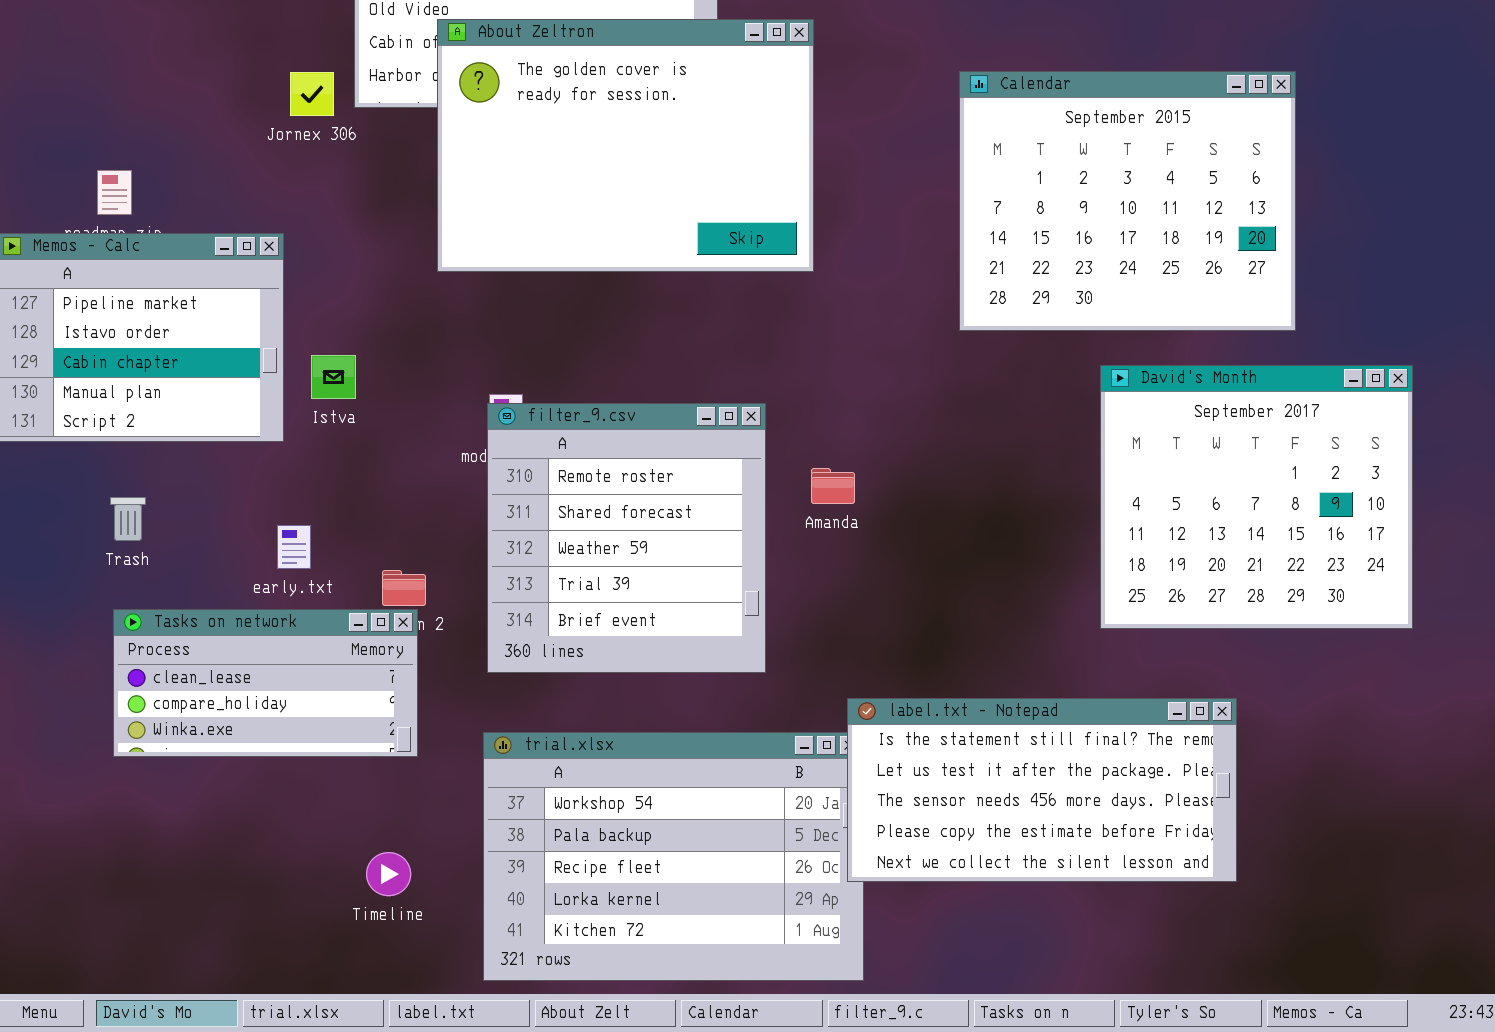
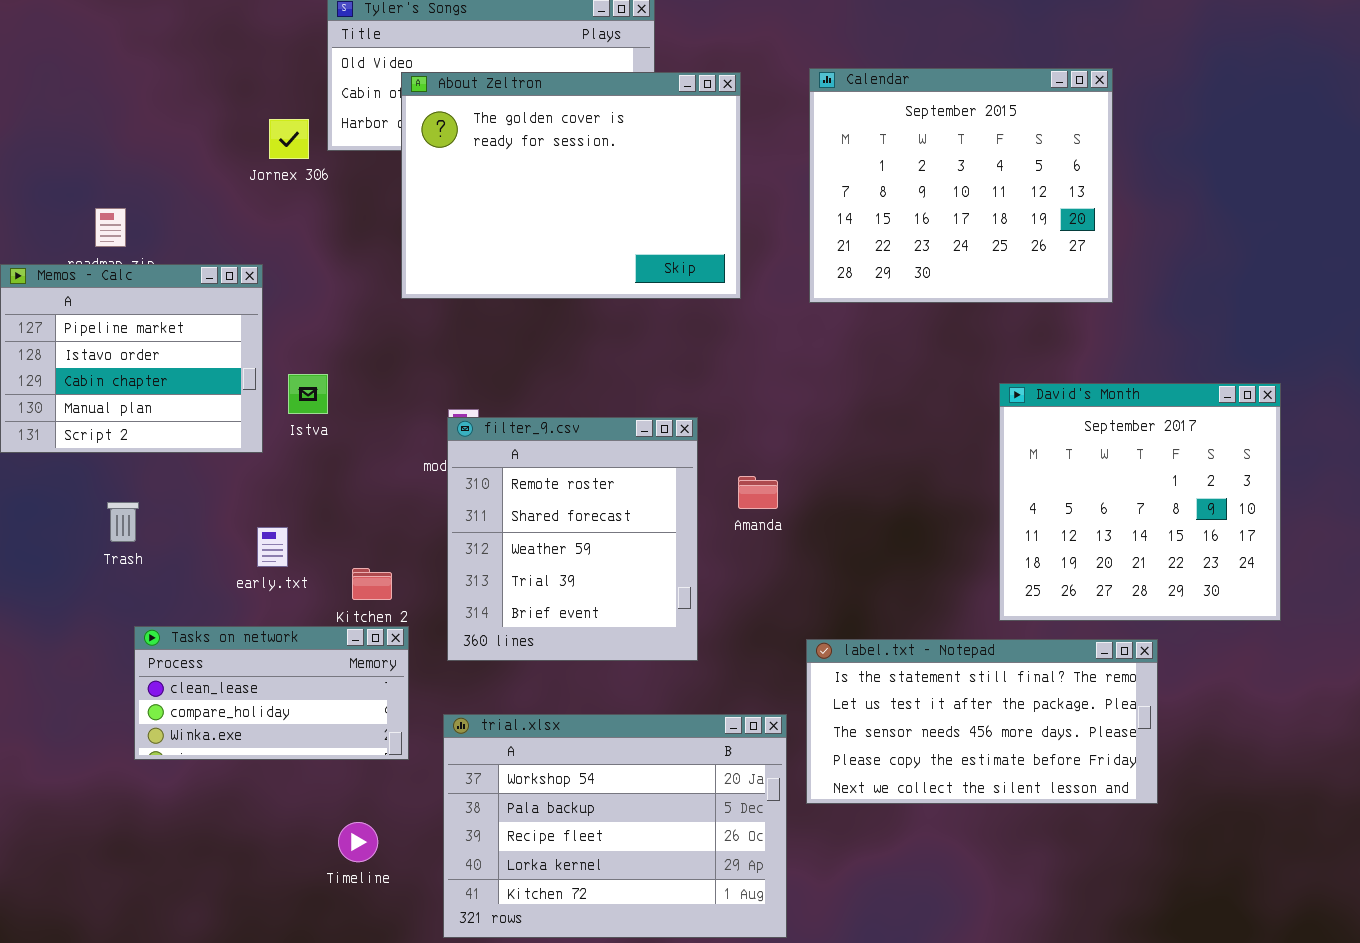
Calendar: [959,71,1296,331] -> [809,68,1113,303], moved
Tasks on network: [113,609,418,757] -> [134,626,409,760], moved
label.txt - Notepad: [847,698,1237,882] -> [806,639,1158,804], moved

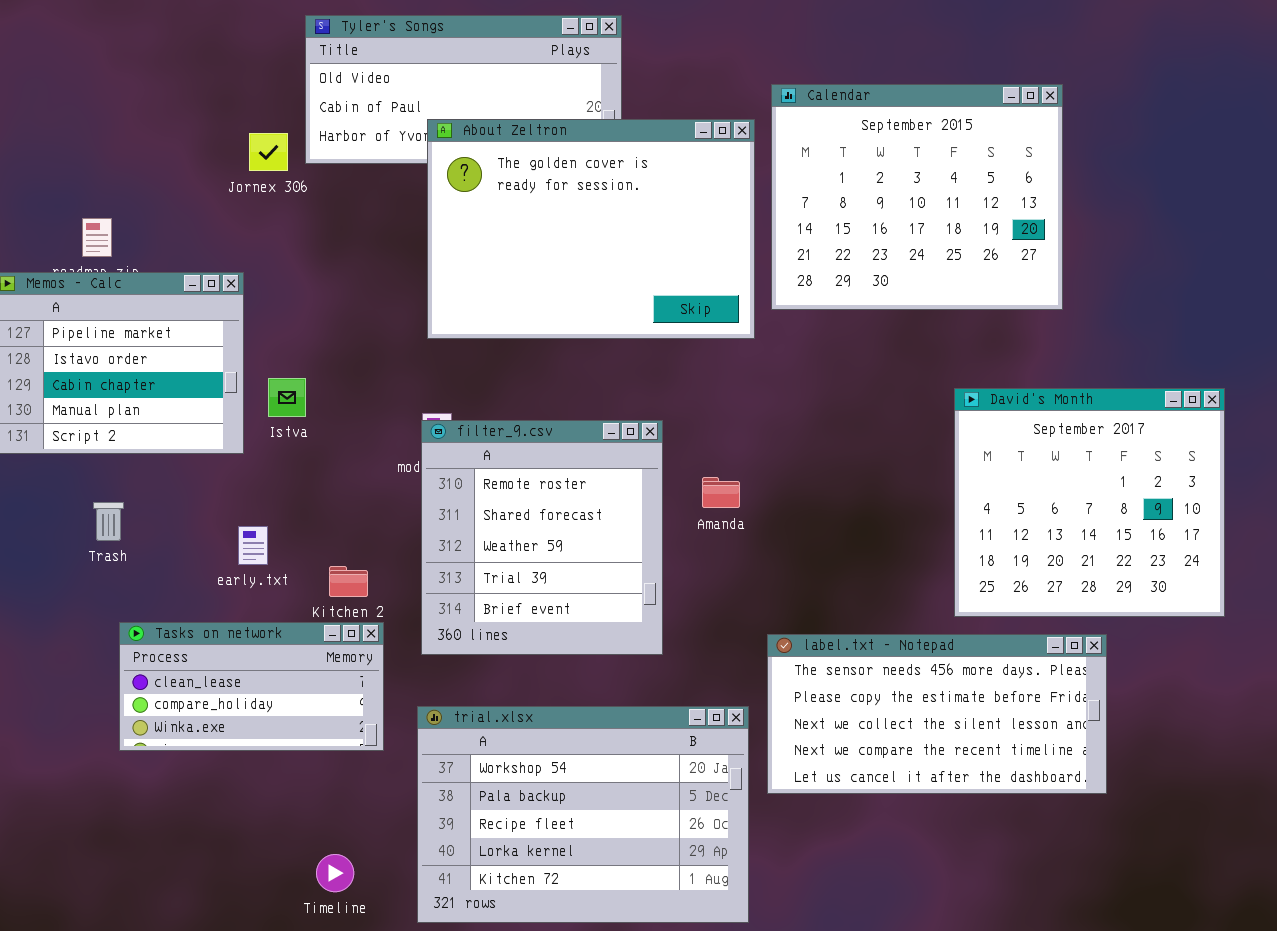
About Zeltron: [401,72,741,299] -> [427,119,755,339], moved
label.txt - Notepad: [806,639,1158,804] -> [767,634,1107,794], scrolled down 2 rows
Timeline: [338,822,378,862] -> [316,854,354,892], moved

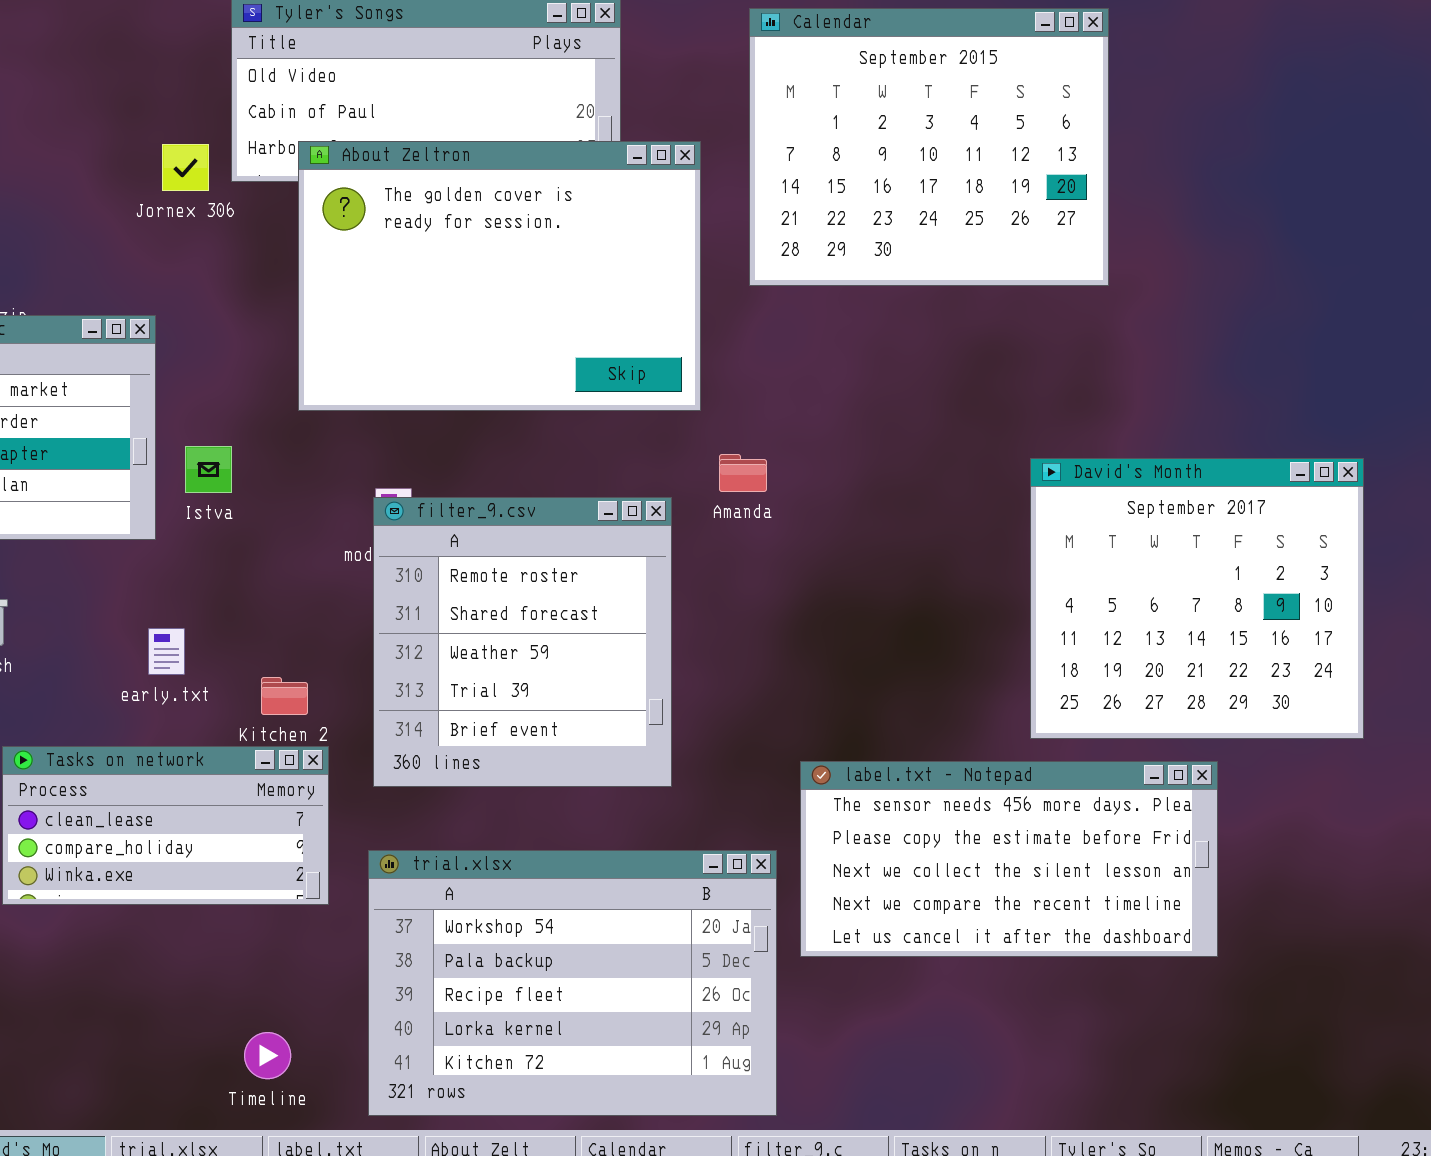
Calendar: [771,84,1063,310] -> [749,8,1109,286], moved
About Zeltron: [427,119,755,339] -> [298,141,701,411], moved
Amanda: [702,477,740,508] -> [719,454,767,492], moved

